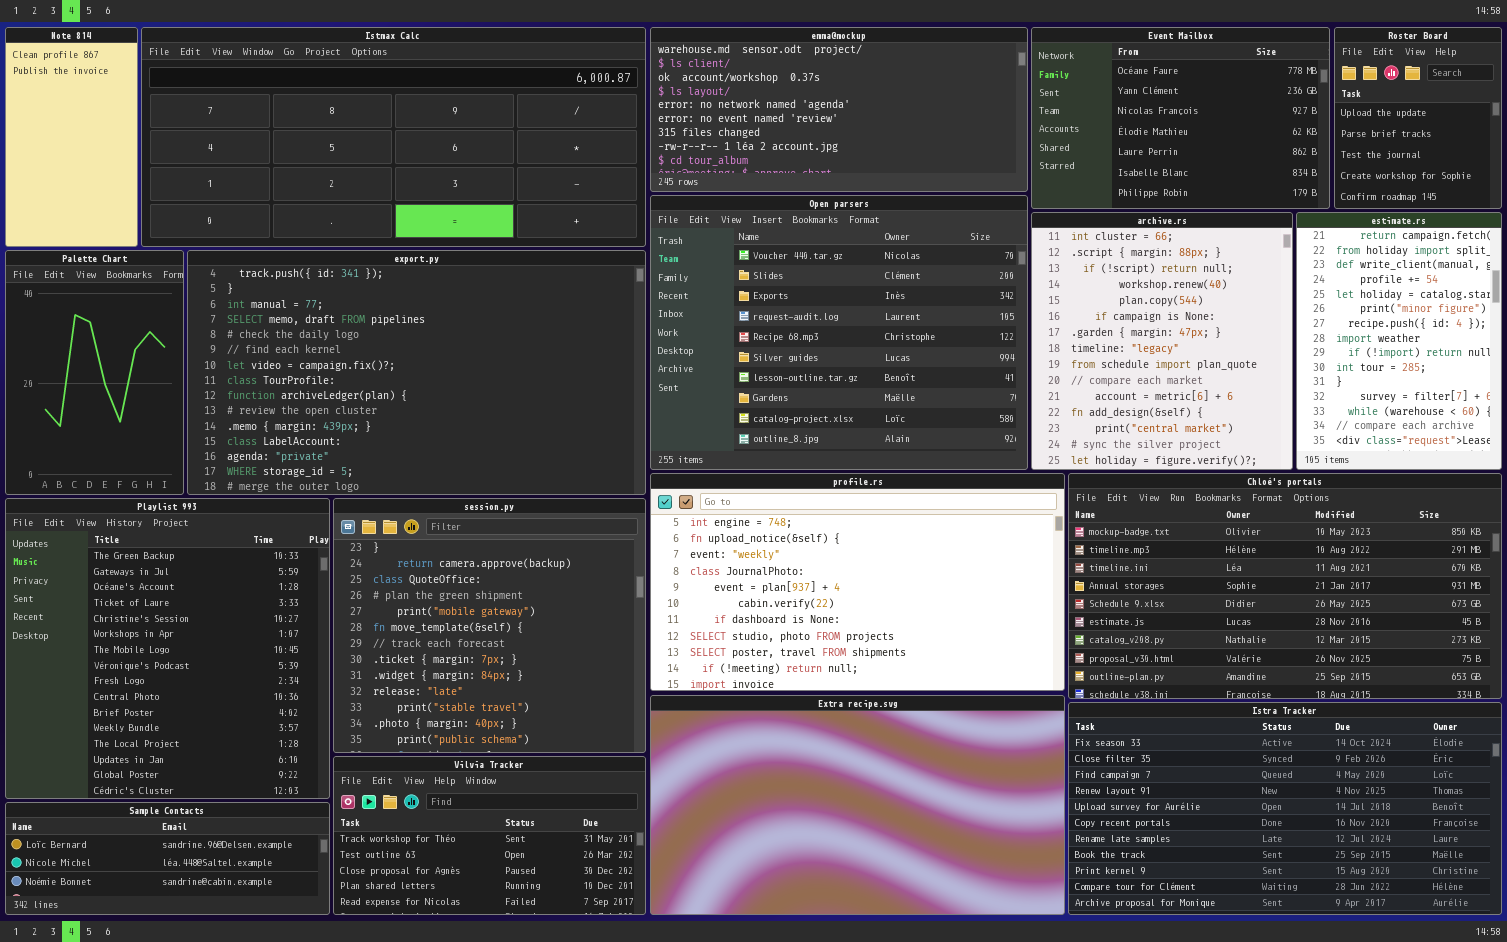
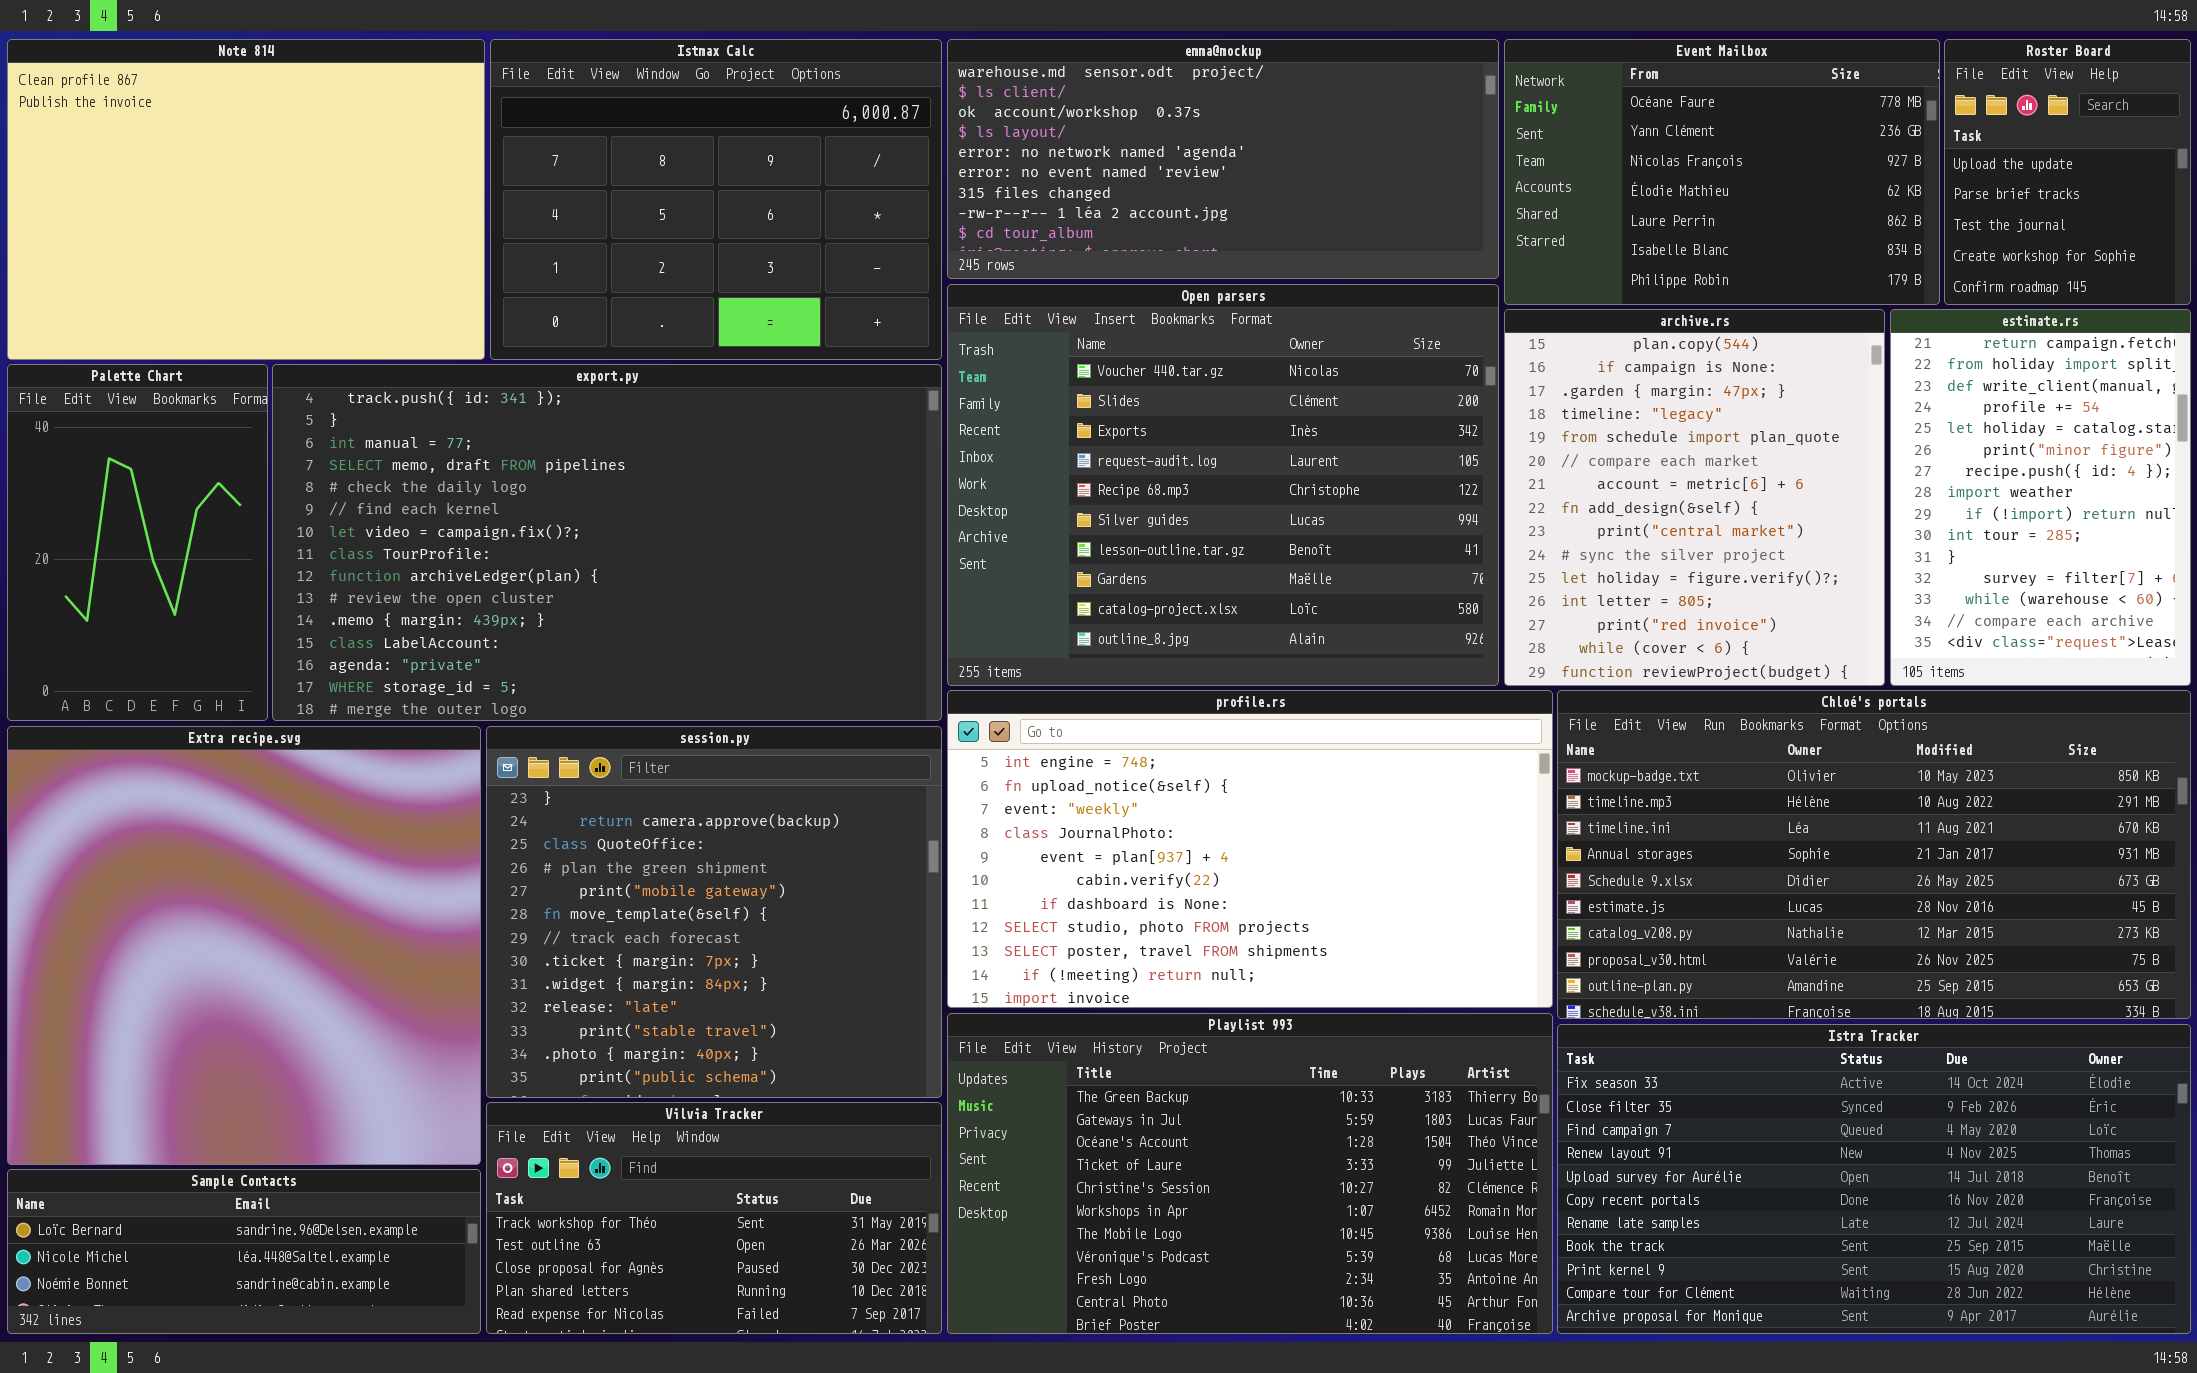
Note 814: [5,27,138,247] -> [7,39,485,360], resized
Istmax Calc: [141,27,646,247] -> [490,39,942,360], resized
archive.rs: [1031,212,1293,470] -> [1504,309,1885,686], scrolled down 4 rows
Playlist 993: [5,498,330,799] -> [947,1013,1553,1334], moved, resized
Extra recipe.svg: [650,695,1065,915] -> [7,726,481,1165], moved, resized

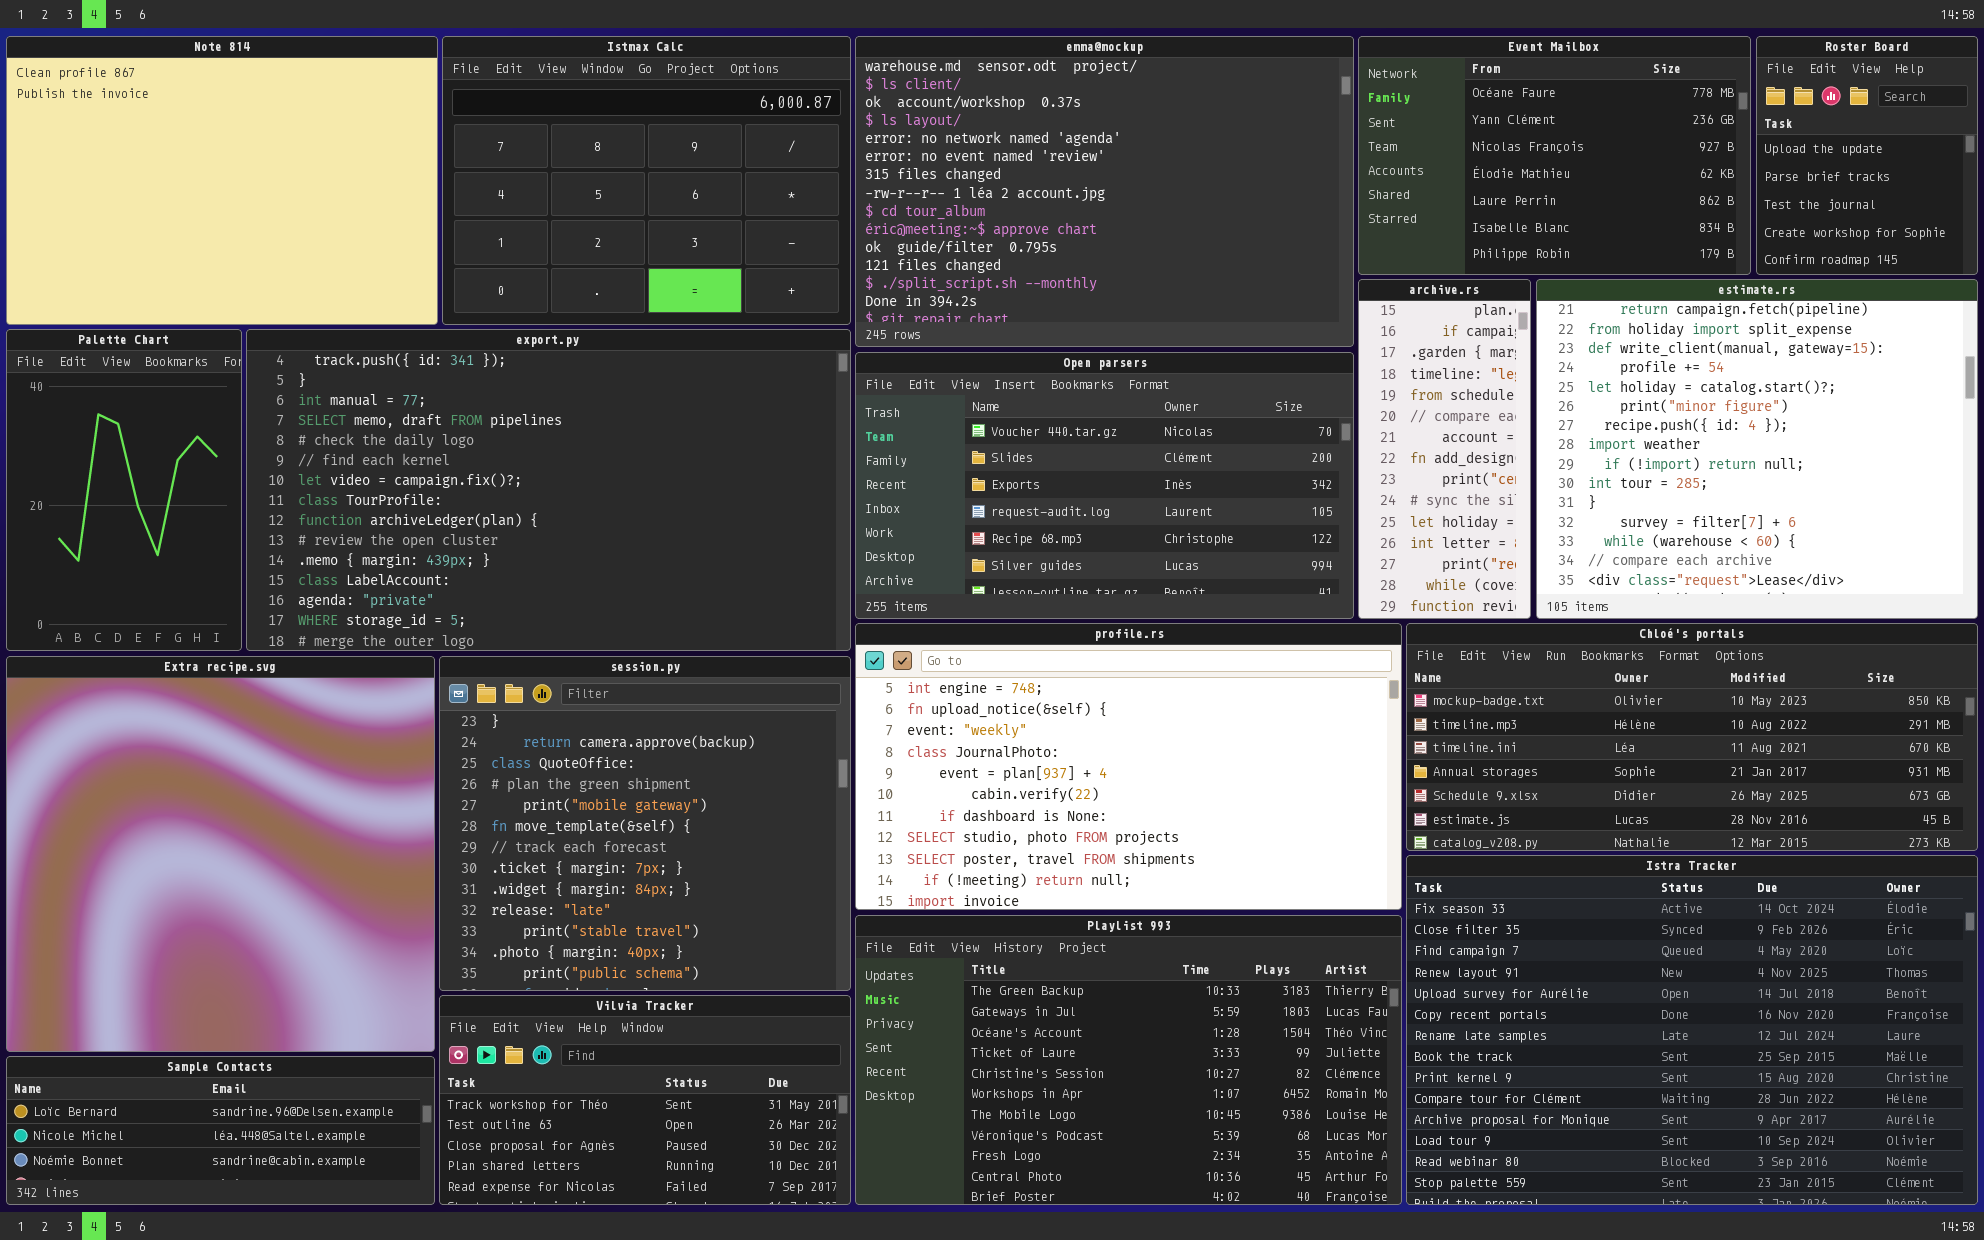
emma@mockup: [947,39,1499,279] -> [855,36,1354,347], resized
Open parsers: [947,284,1499,686] -> [855,352,1354,619], resized
archive.rs: [1504,309,1885,686] -> [1358,279,1531,619], resized
estimate.rs: [1890,309,2191,686] -> [1536,279,1978,619], resized
Chloé's portals: [1557,690,2191,1019] -> [1406,623,1978,851], resized
Istra Tracker: [1557,1024,2191,1334] -> [1406,855,1978,1205], resized

